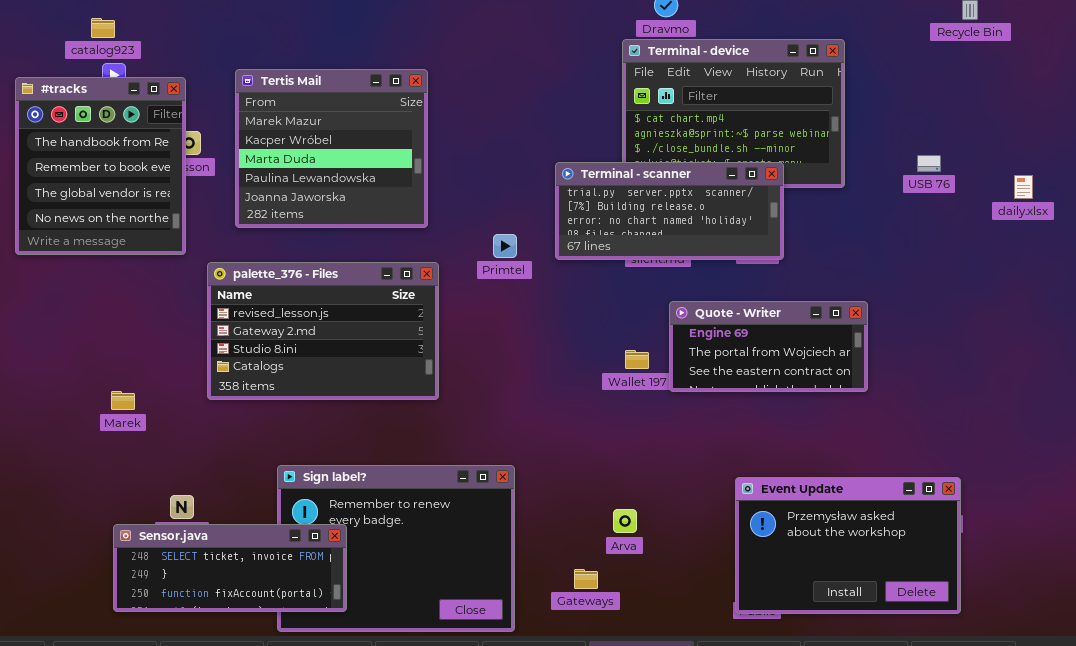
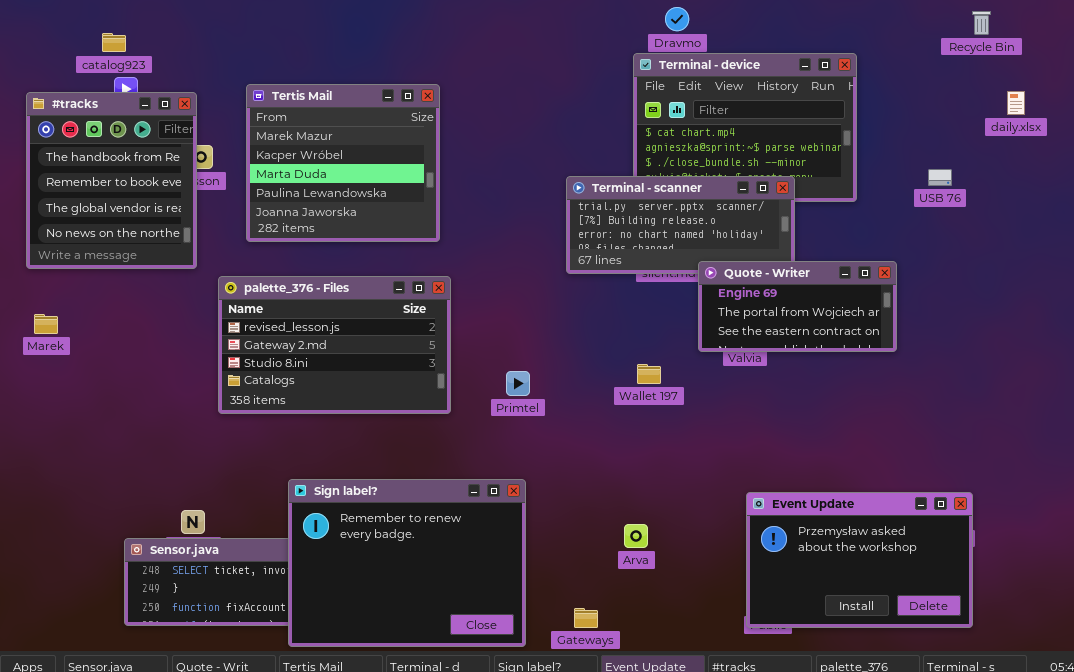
daily.xlsx: [1014,175,1033,199] -> [1007,91,1025,115], moved
Primtel: [493,234,517,258] -> [506,371,530,396], moved
Quote - Writer: [669,301,868,392] -> [698,261,897,352], moved
Marek: [111,391,135,410] -> [34,314,58,334], moved
Sign label?: [277,465,515,632] -> [288,479,526,647], raised
Gateways: [574,569,598,589] -> [574,608,598,628], moved

